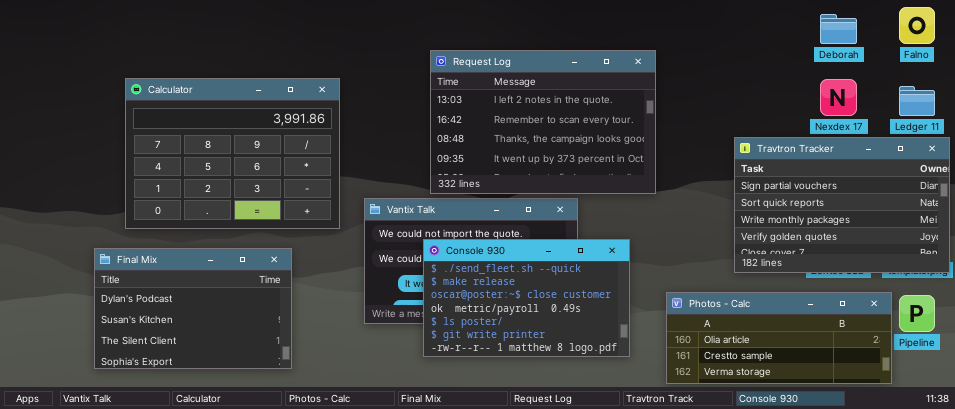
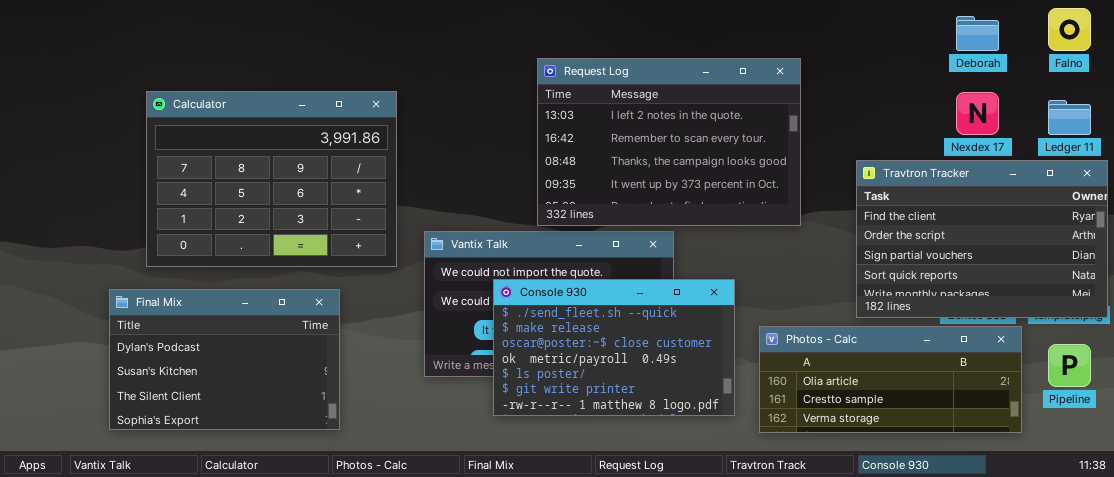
Request Log: [430,50,656,194] -> [537,58,801,226], moved
Travtron Tracker: [734,137,950,273] -> [856,160,1108,318], scrolled up 2 rows
Photos - Calc: [666,292,892,384] -> [759,326,1022,433], moved

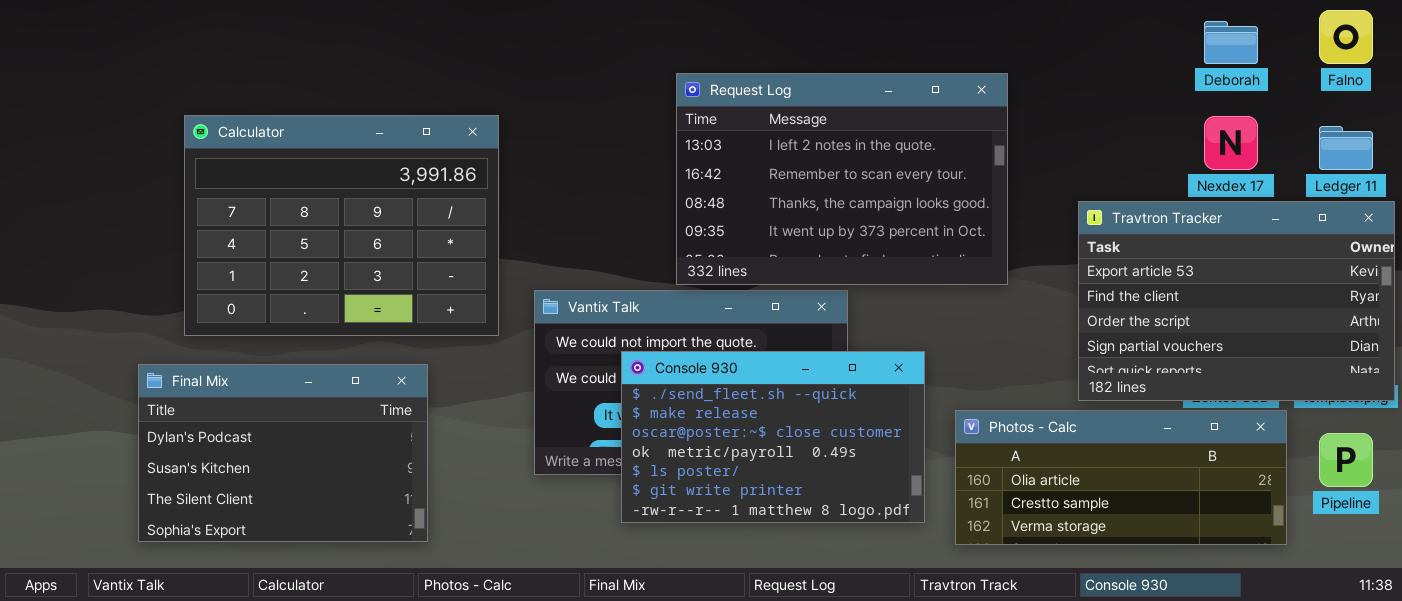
Travtron Tracker: [856,160,1108,318] -> [1078,201,1395,401], scrolled up 1 row

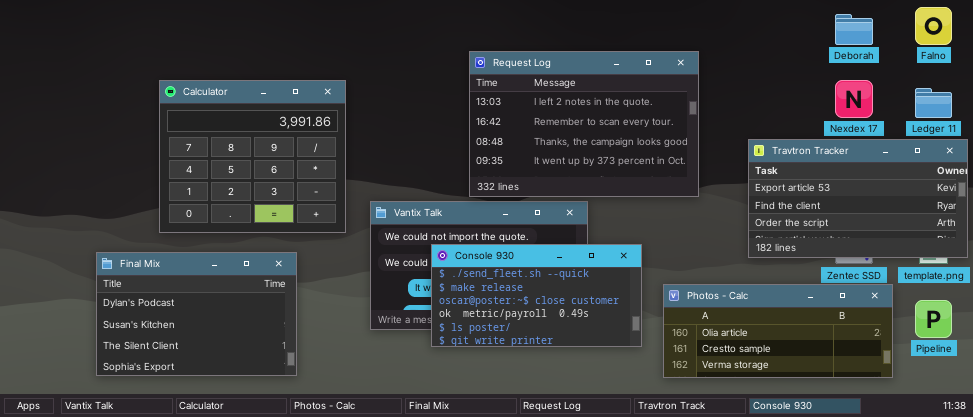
Calculator: [184,115,499,336] -> [159,80,346,233], resized
Travtron Tracker: [1078,201,1395,401] -> [748,139,968,258], resized
Console 930: [621,351,925,523] -> [431,244,642,347], resized

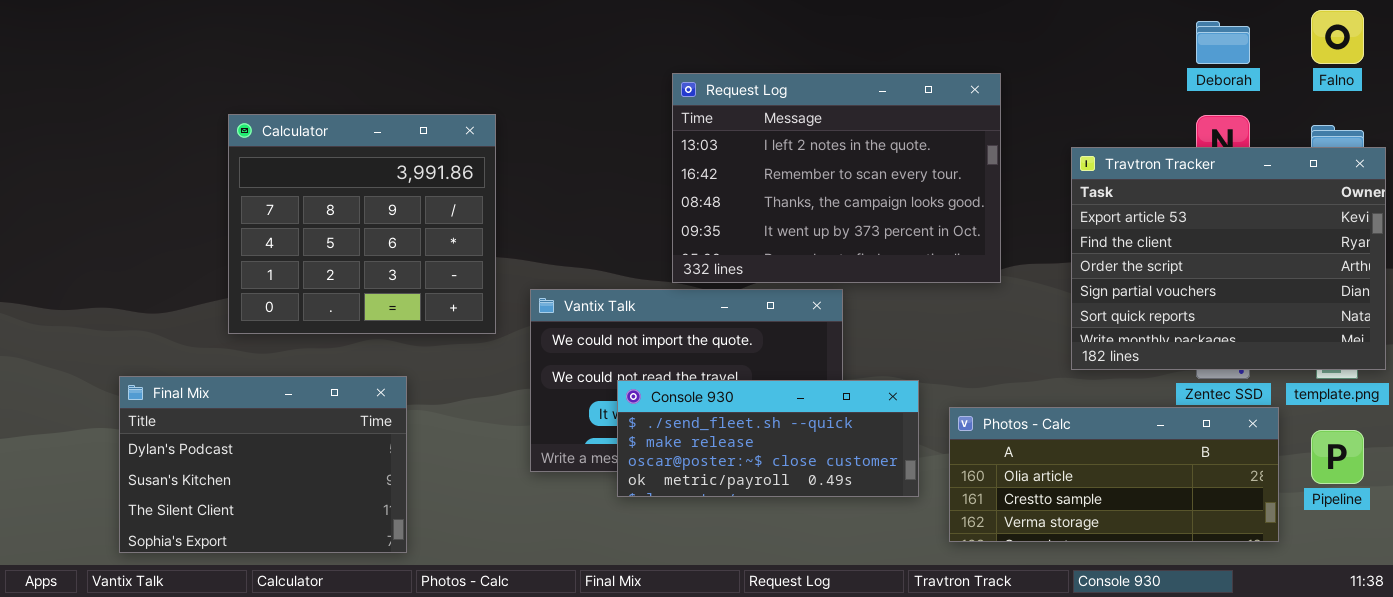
Travtron Tracker: [748,139,968,258] -> [1071,147,1386,370], resized
Console 930: [431,244,642,347] -> [617,380,919,497], resized
Final Mix: [96,252,297,376] -> [119,376,407,553], moved

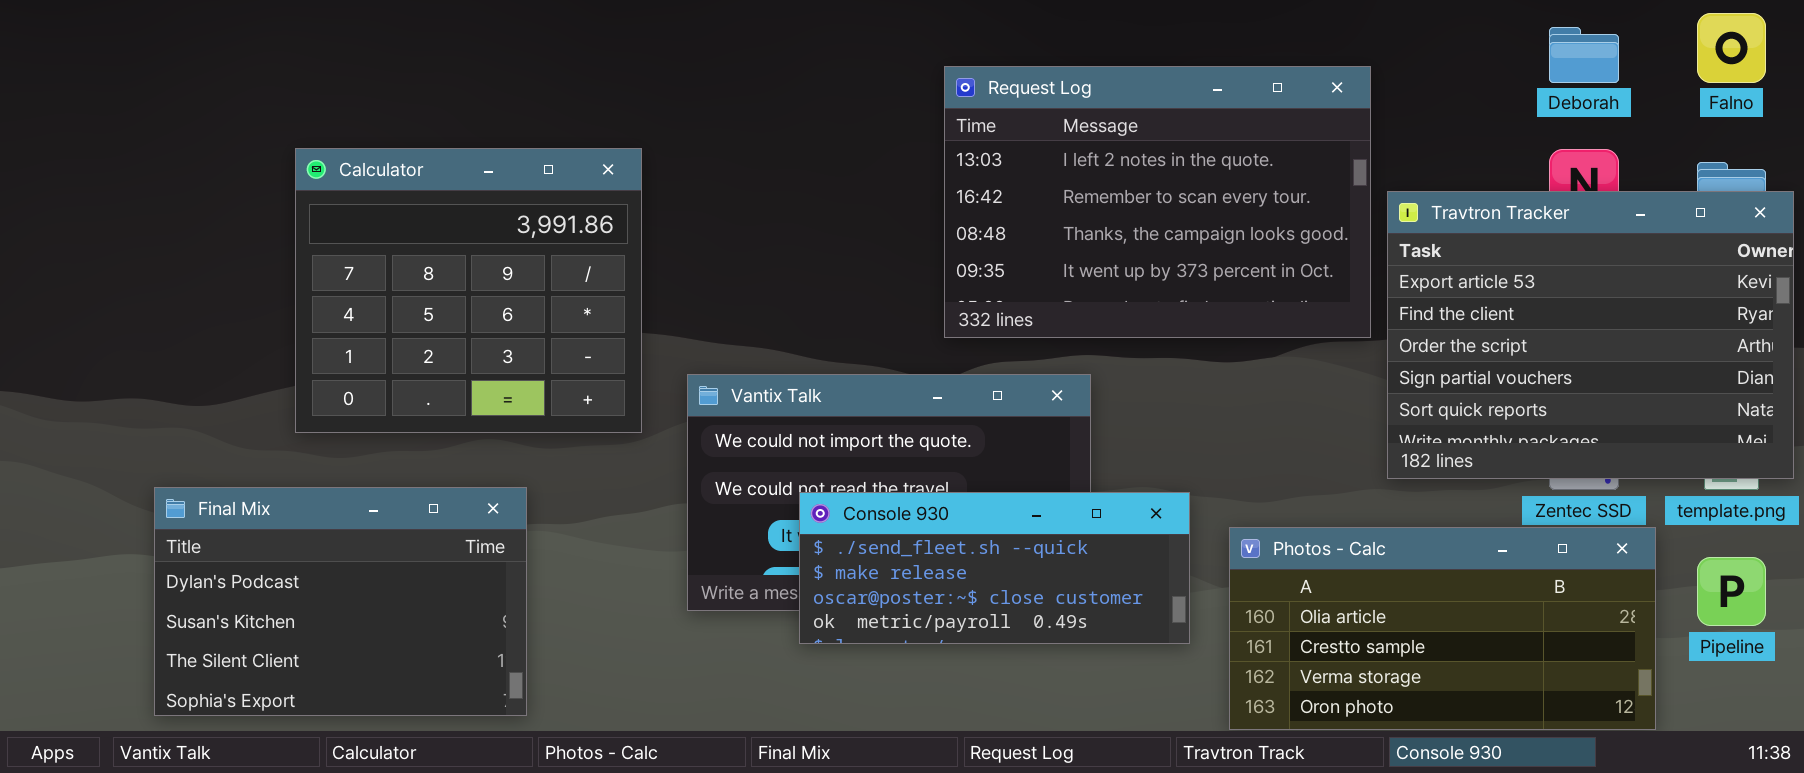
Request Log: [672,73,1001,283] -> [944,66,1371,338], moved
Photos - Calc: [949,407,1279,542] -> [1229,527,1656,730], resized

